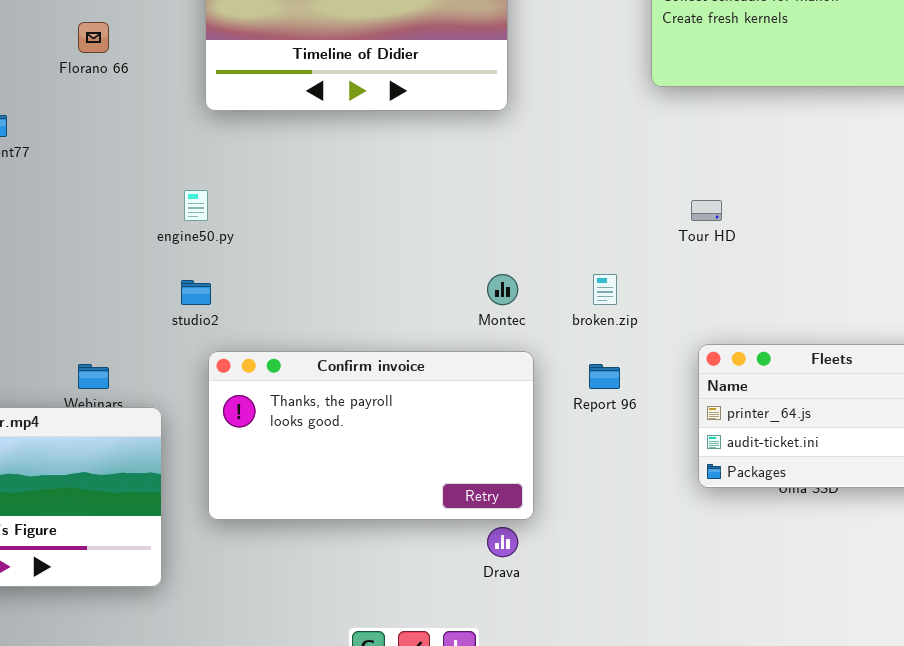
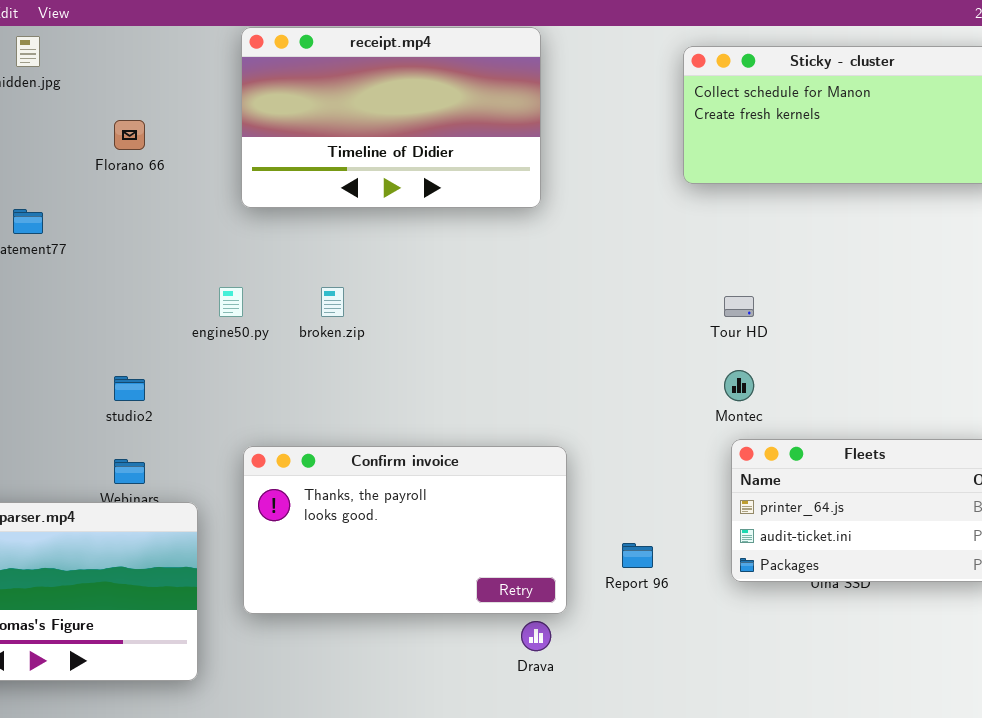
Montec: [487,274,518,305] -> [724,370,754,401], moved
broken.zip: [593,274,617,305] -> [321,287,344,317], moved
studio2: [181,280,211,305] -> [114,376,145,401], moved
Report 96: [589,364,620,389] -> [622,543,653,568], moved

